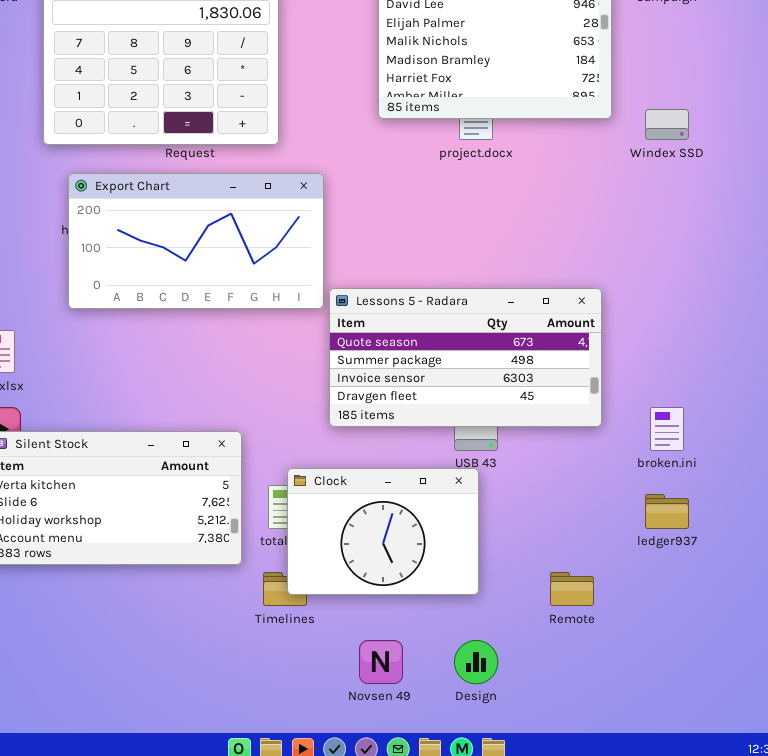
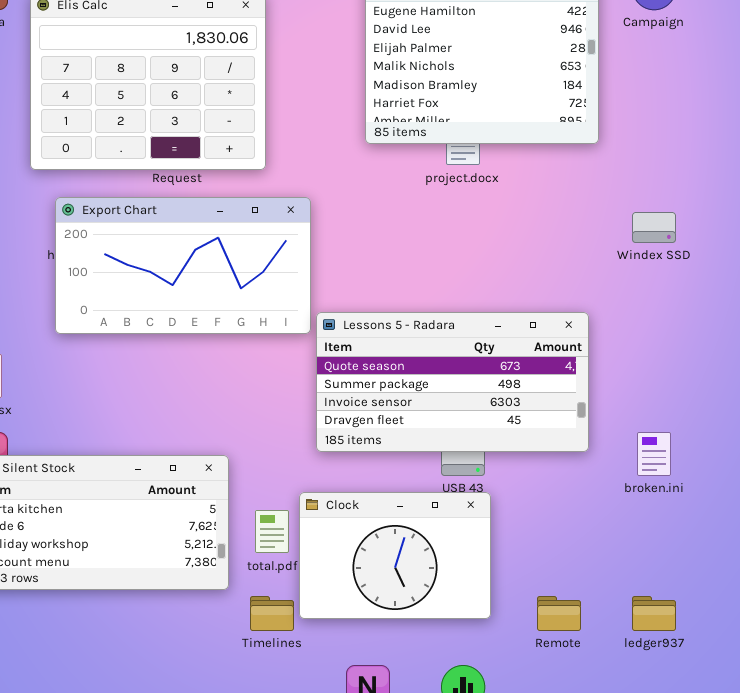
Windex SSD: [645,109,689,140] -> [632,212,676,243], moved
Clock: [287,468,479,595] -> [299,492,491,619], moved
ledger937: [645,494,689,529] -> [632,596,676,631], moved

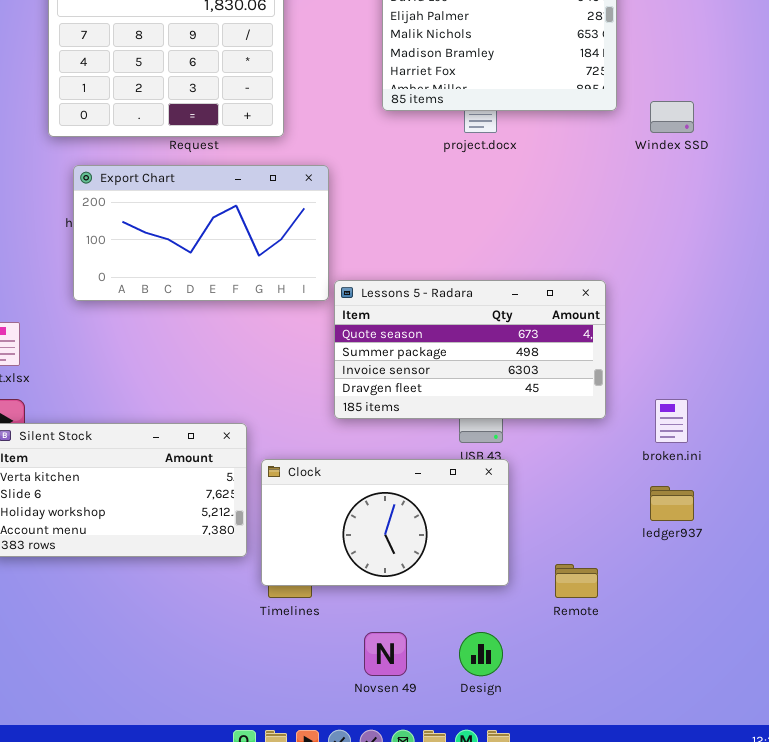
Windex SSD: [632,212,676,243] -> [650,101,694,133], moved
Clock: [299,492,491,619] -> [261,459,509,586], resized
ledger937: [632,596,676,631] -> [650,486,694,521], moved

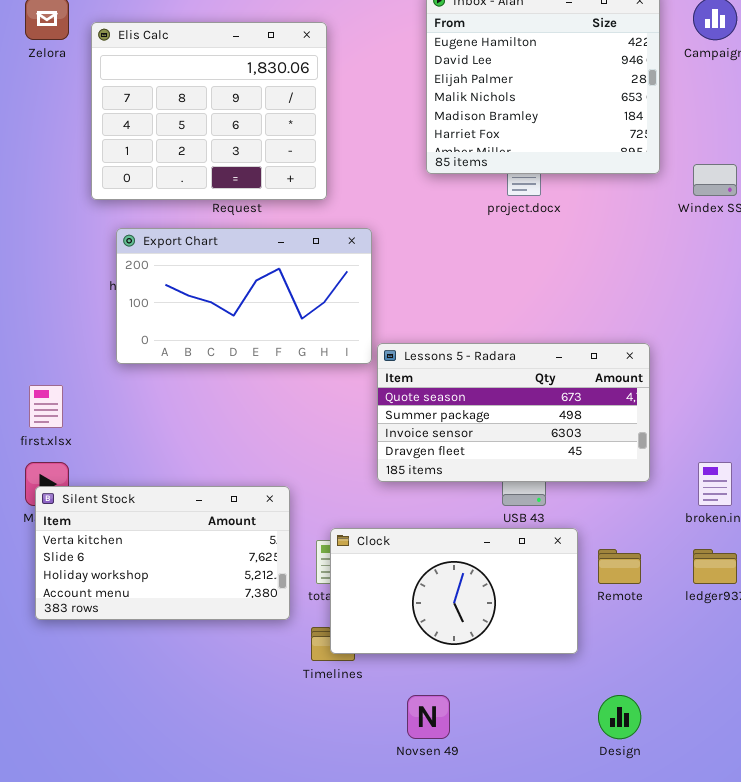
Clock: [261,459,509,586] -> [330,528,578,654], moved
Remote: [555,564,598,598] -> [598,549,641,584], moved
Design: [459,632,503,676] -> [598,695,641,739], moved

